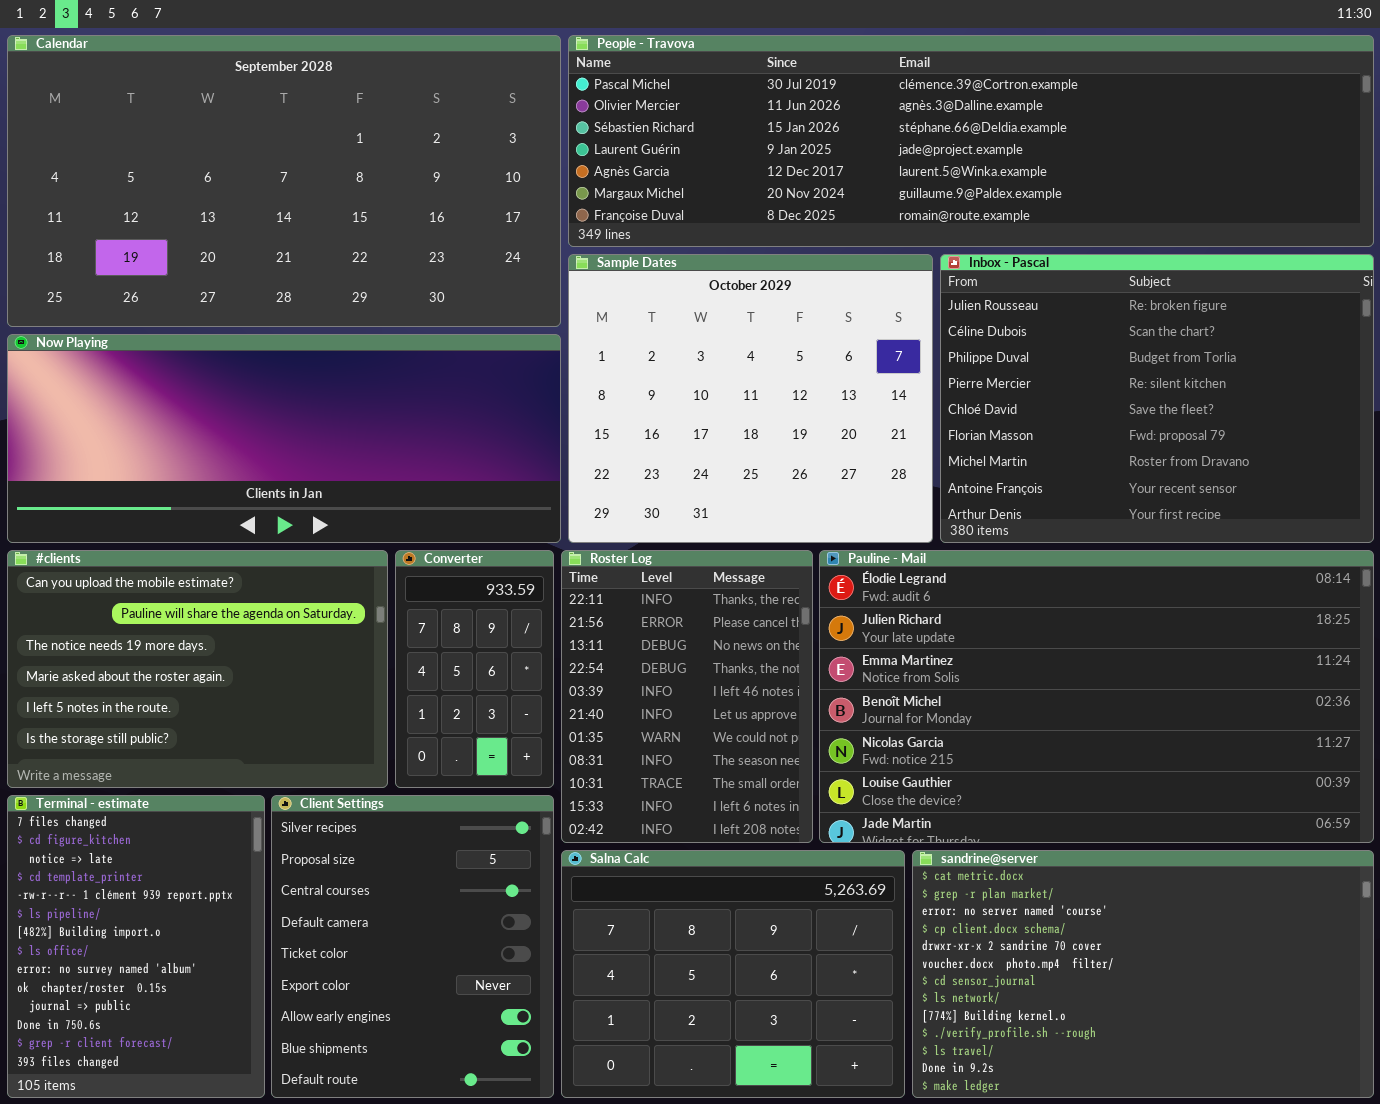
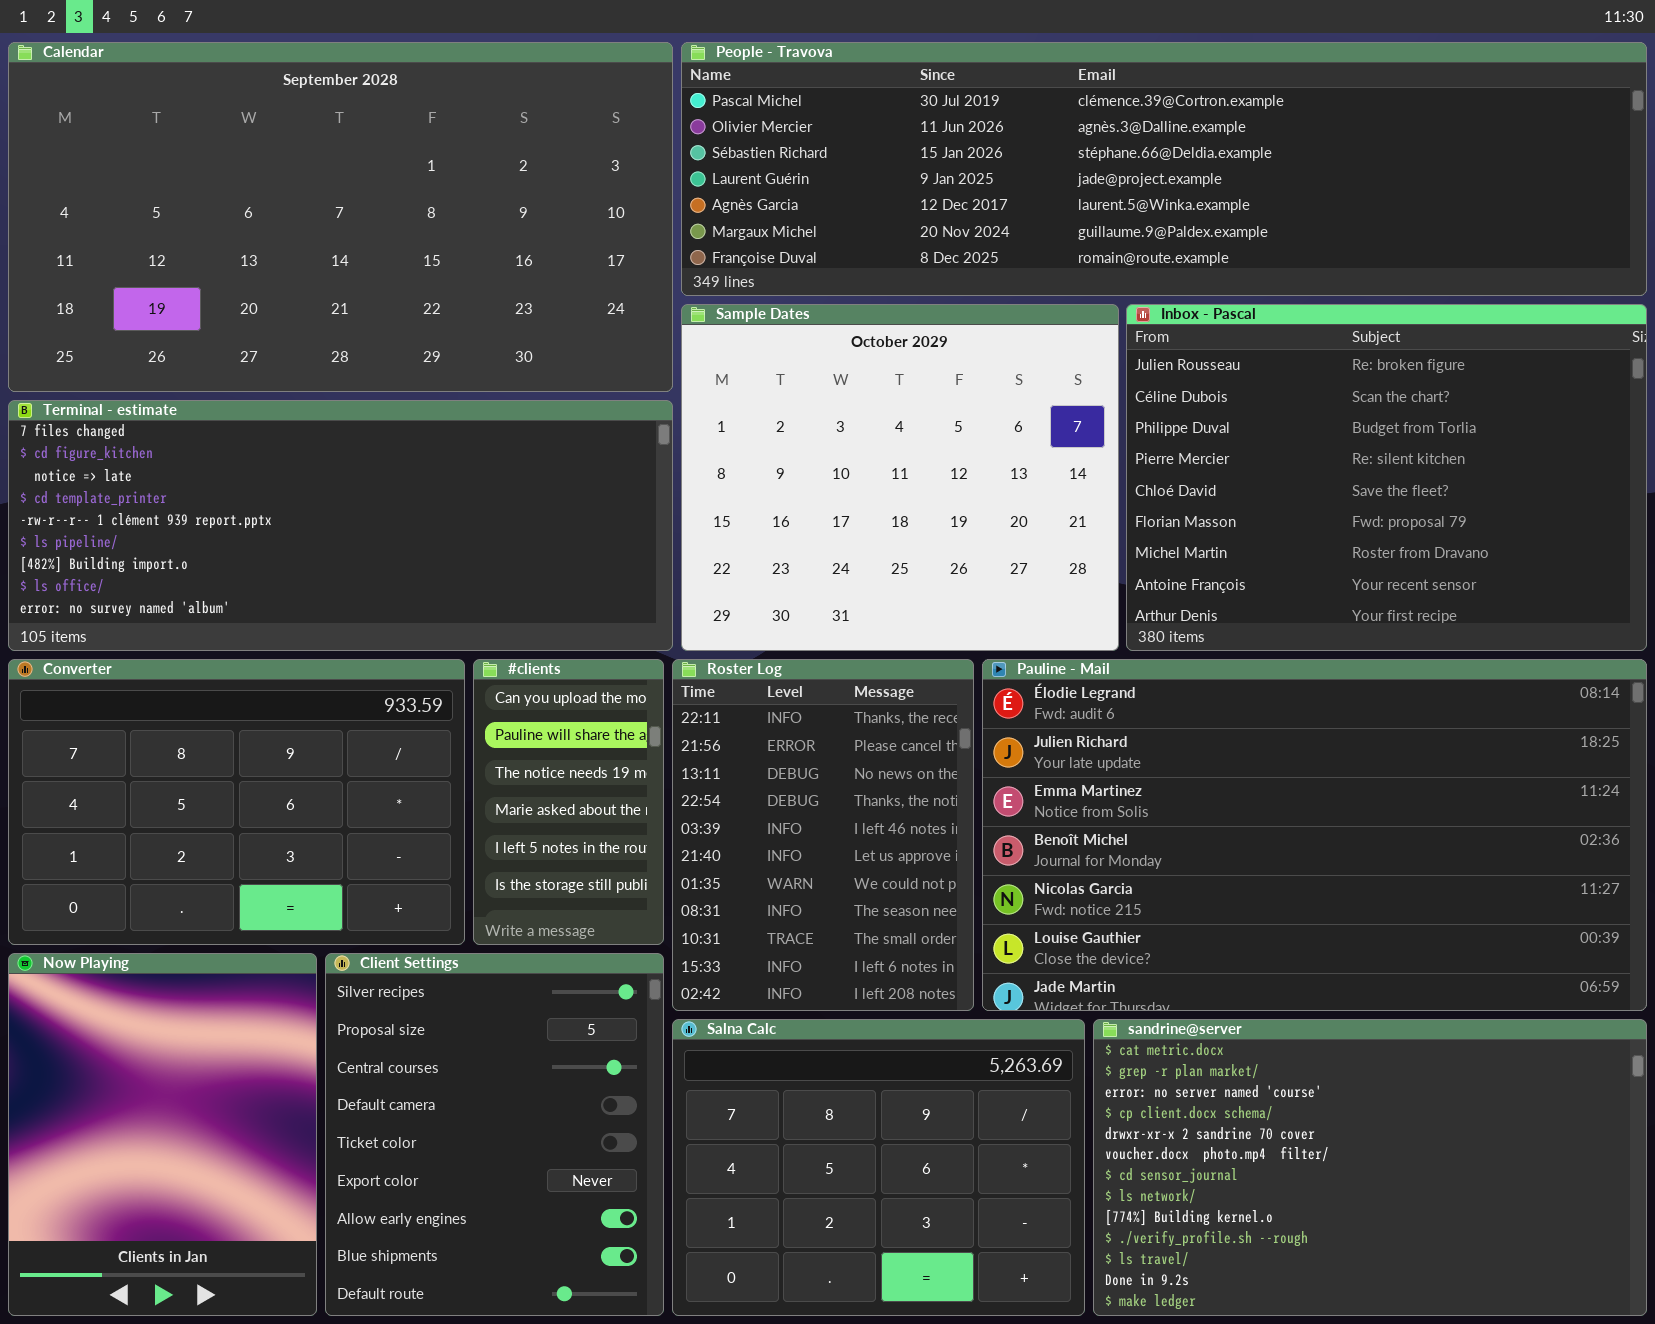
Now Playing: [7,334,561,543] -> [8,953,317,1316], moved, resized
#clients: [7,550,388,788] -> [473,659,664,945], moved, resized
Converter: [395,550,554,788] -> [8,659,465,945], moved, resized
Terminal - estimate: [7,795,265,1098] -> [8,400,673,651], moved, resized

